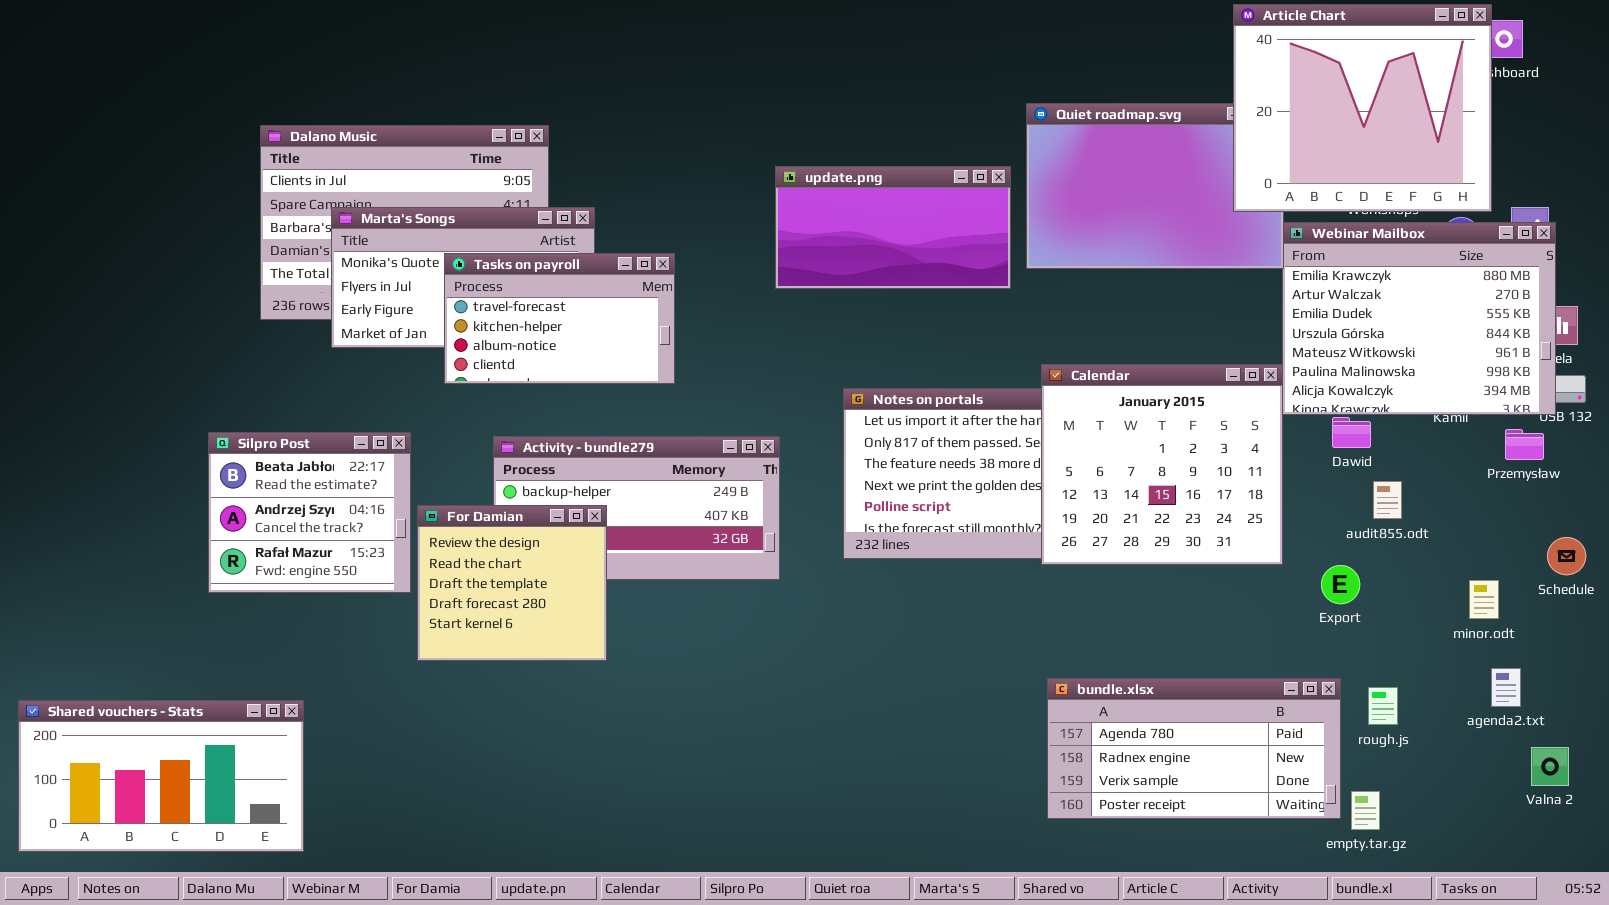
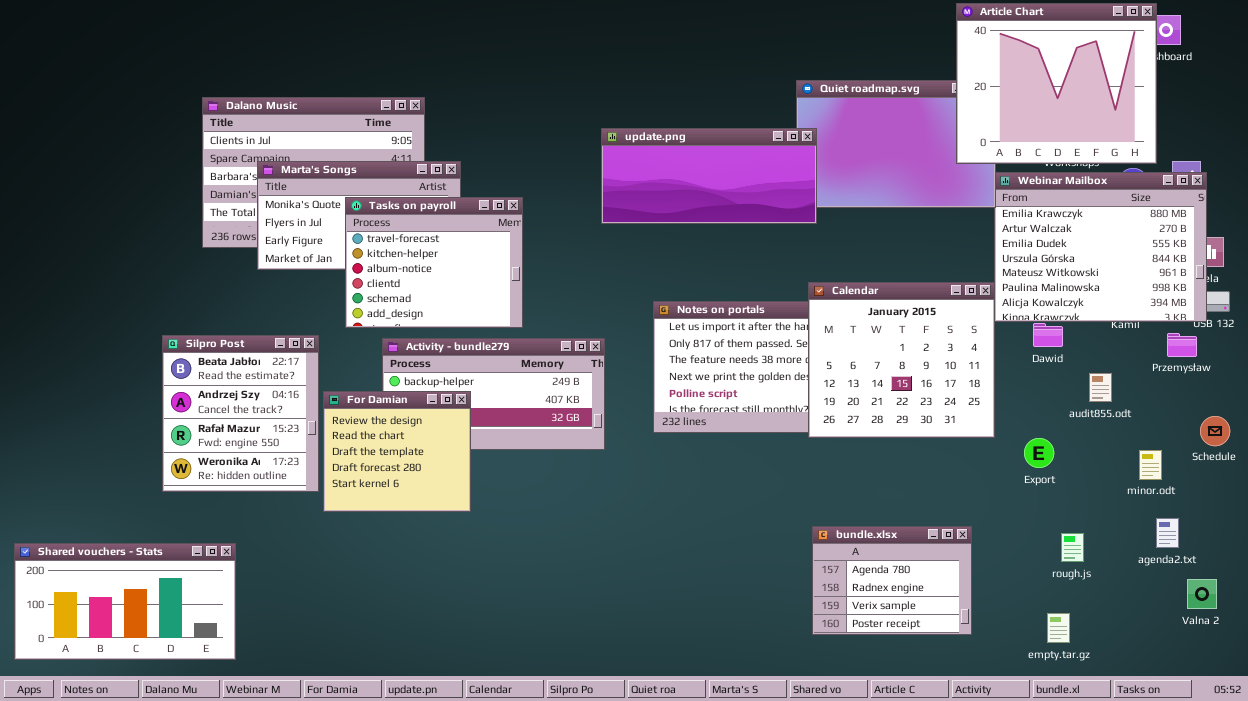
update.png: [775,166,1011,289] -> [601,128,817,224], resized
Tasks on payroll: [444,253,675,384] -> [345,197,523,328], resized
Silpro Post: [208,432,411,593] -> [162,335,319,492], resized
audit855.odt: [1373,481,1402,519] -> [1089,373,1112,402], moved
bundle.xlsx: [1047,678,1341,819] -> [812,526,972,635], resized

